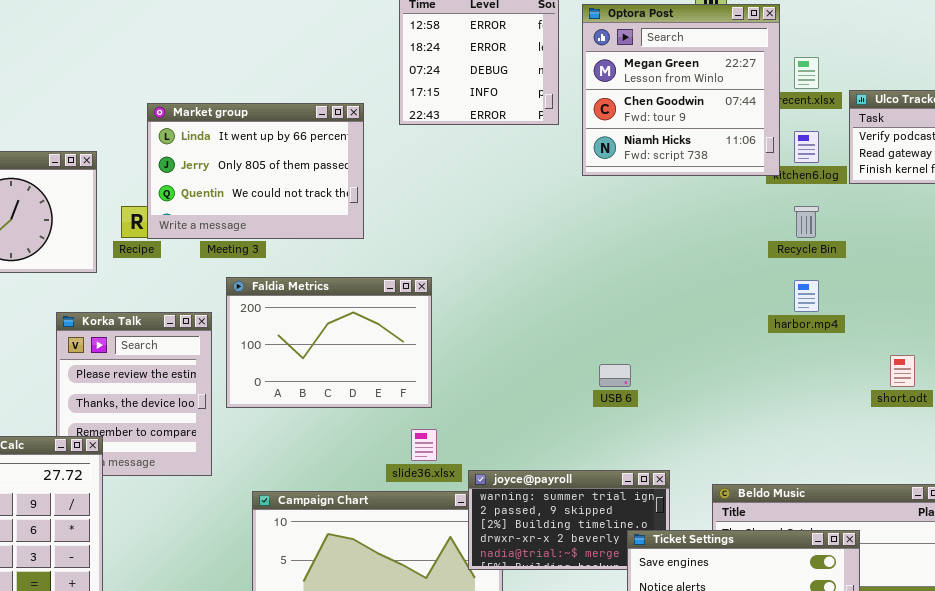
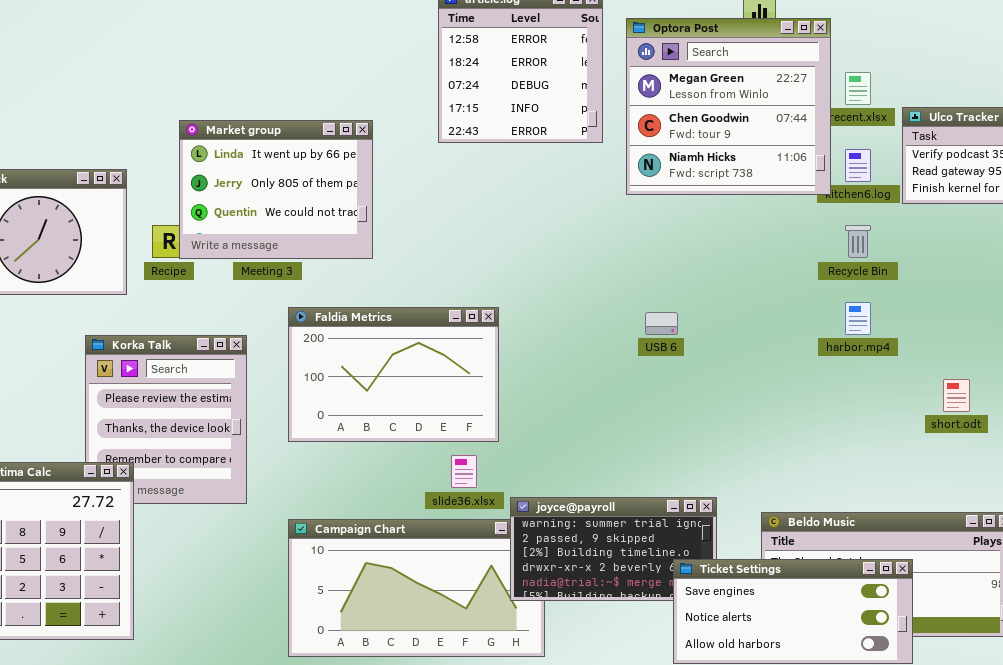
Market group: [147,103,364,239] -> [179,120,373,259], resized
Faldia Metrics: [226,277,432,408] -> [288,307,499,442], moved
USB 6: [599,364,631,387] -> [645,312,678,335], moved

